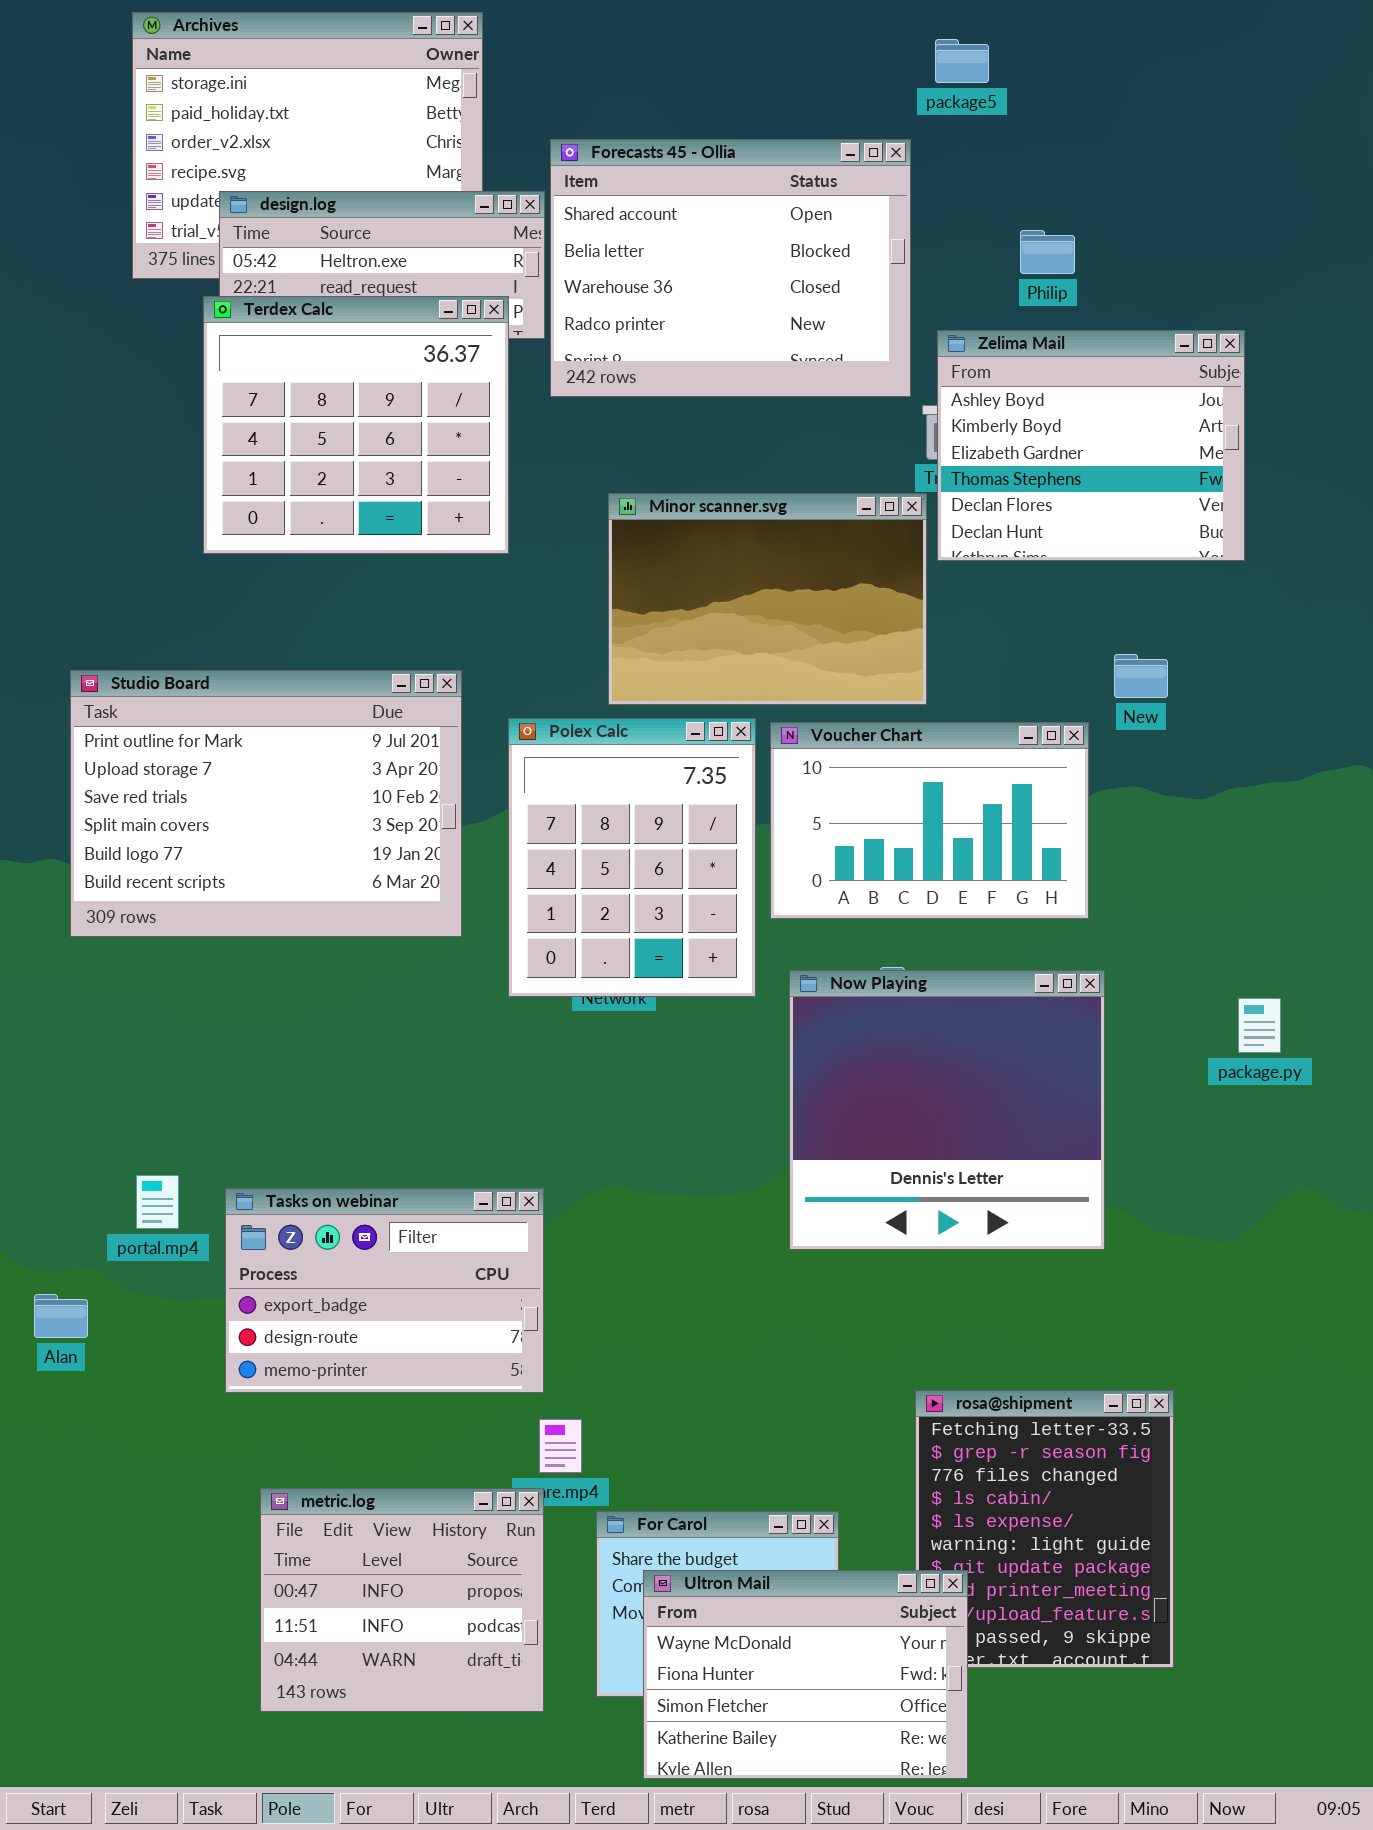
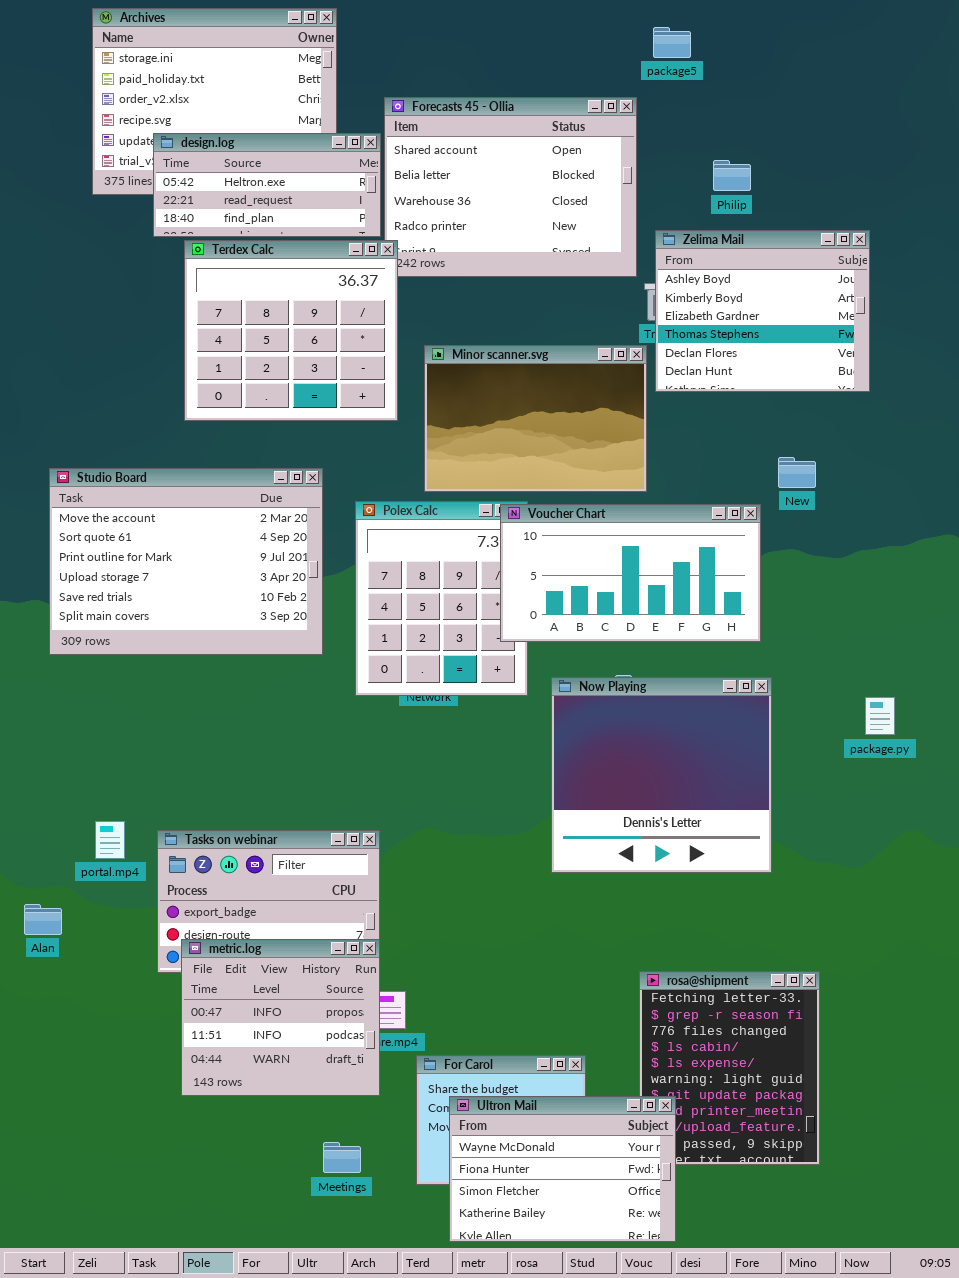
Terdex Calc: [203,296,509,554] -> [184,240,398,421], moved
Studio Board: [70,670,462,937] -> [49,468,323,655], scrolled up 2 rows
Voucher Chart: [770,722,1089,919] -> [500,504,761,642], resized
metric.log: [260,1488,544,1712] -> [181,939,380,1096], moved

